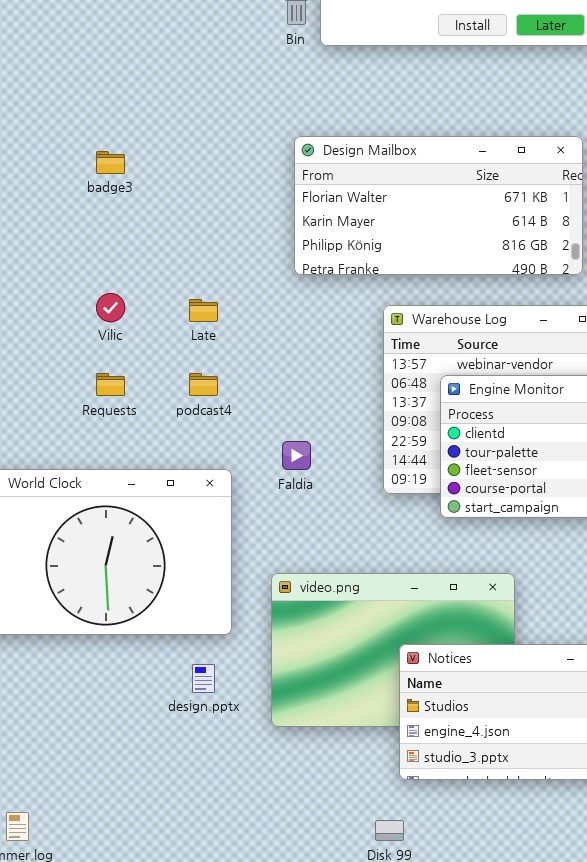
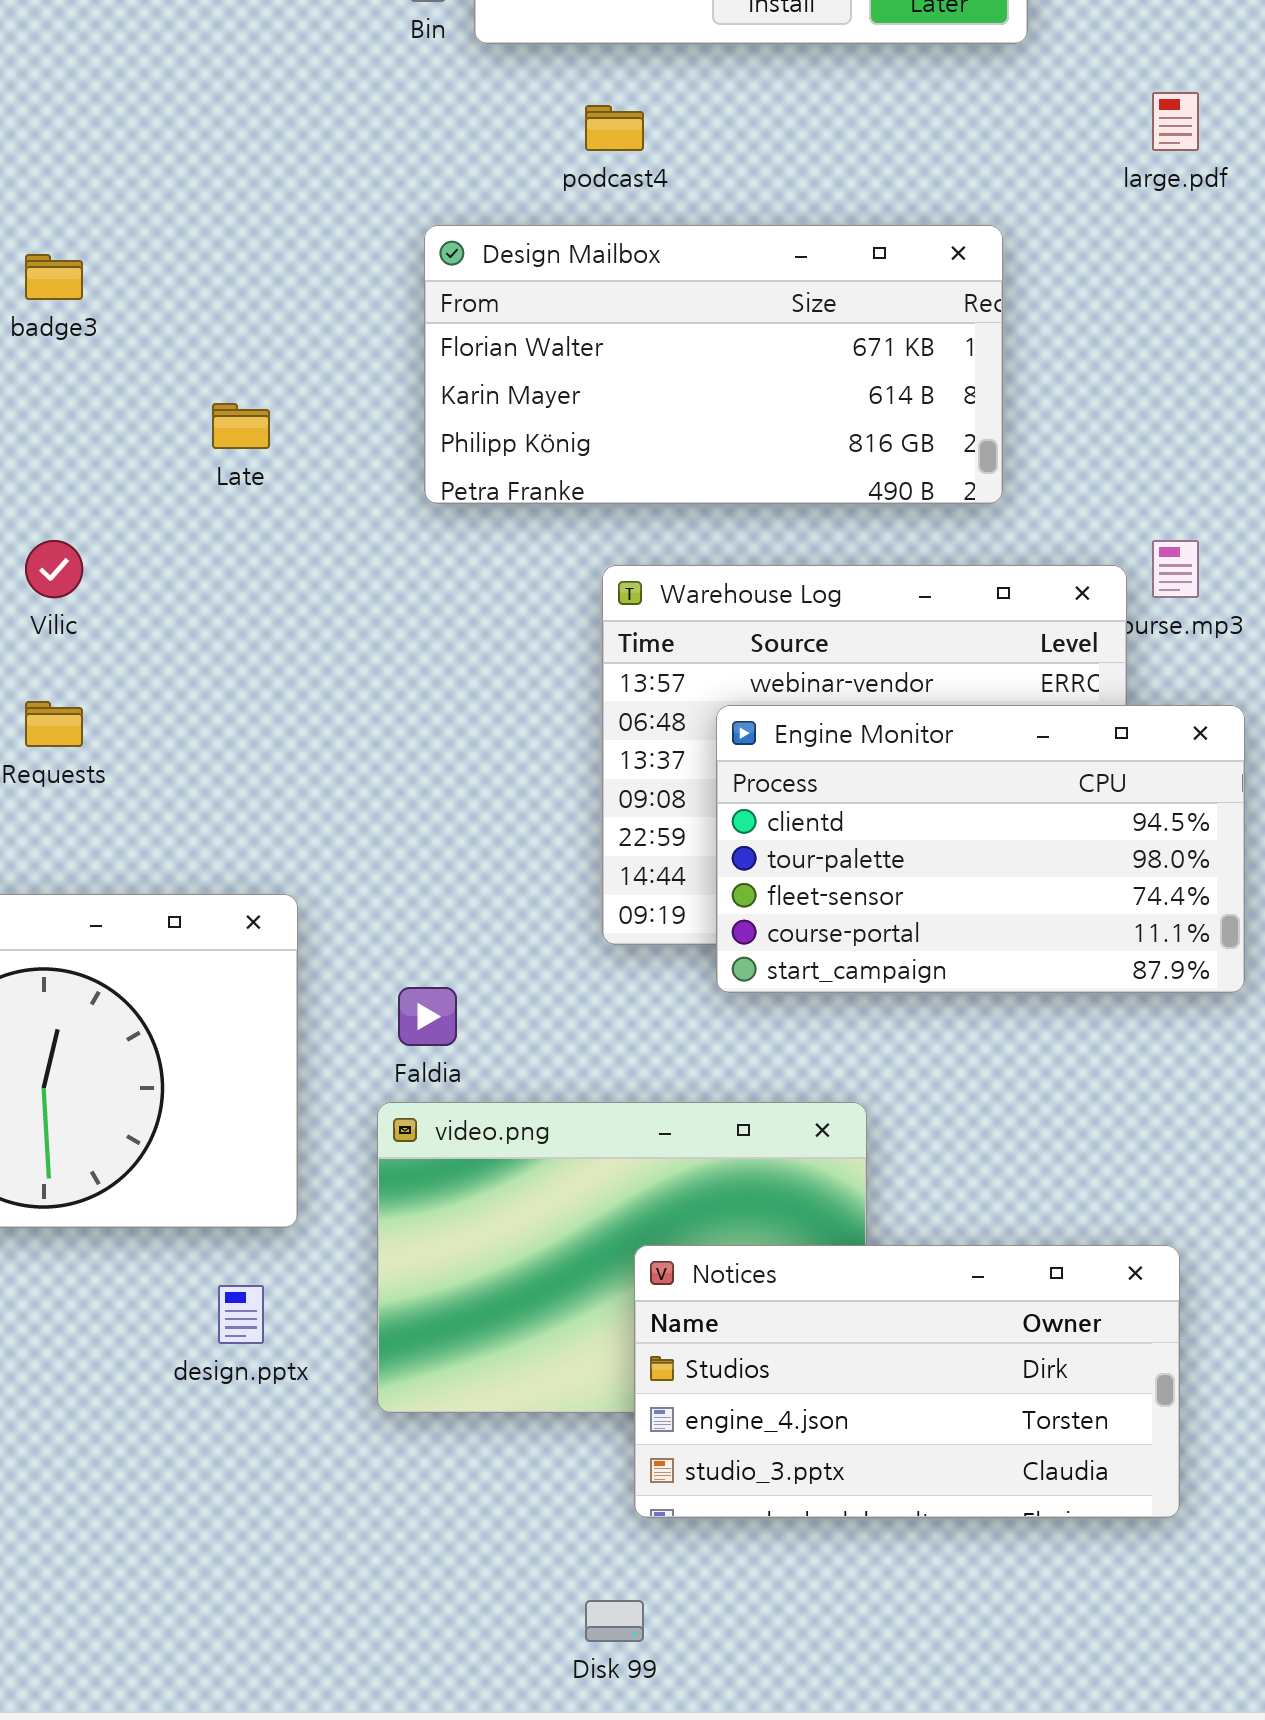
Late: [189,299,218,322] -> [212,403,270,449], moved
podcast4: [189,373,218,396] -> [585,105,644,151], moved
Faldia: [282,441,311,470] -> [398,987,457,1046], moved

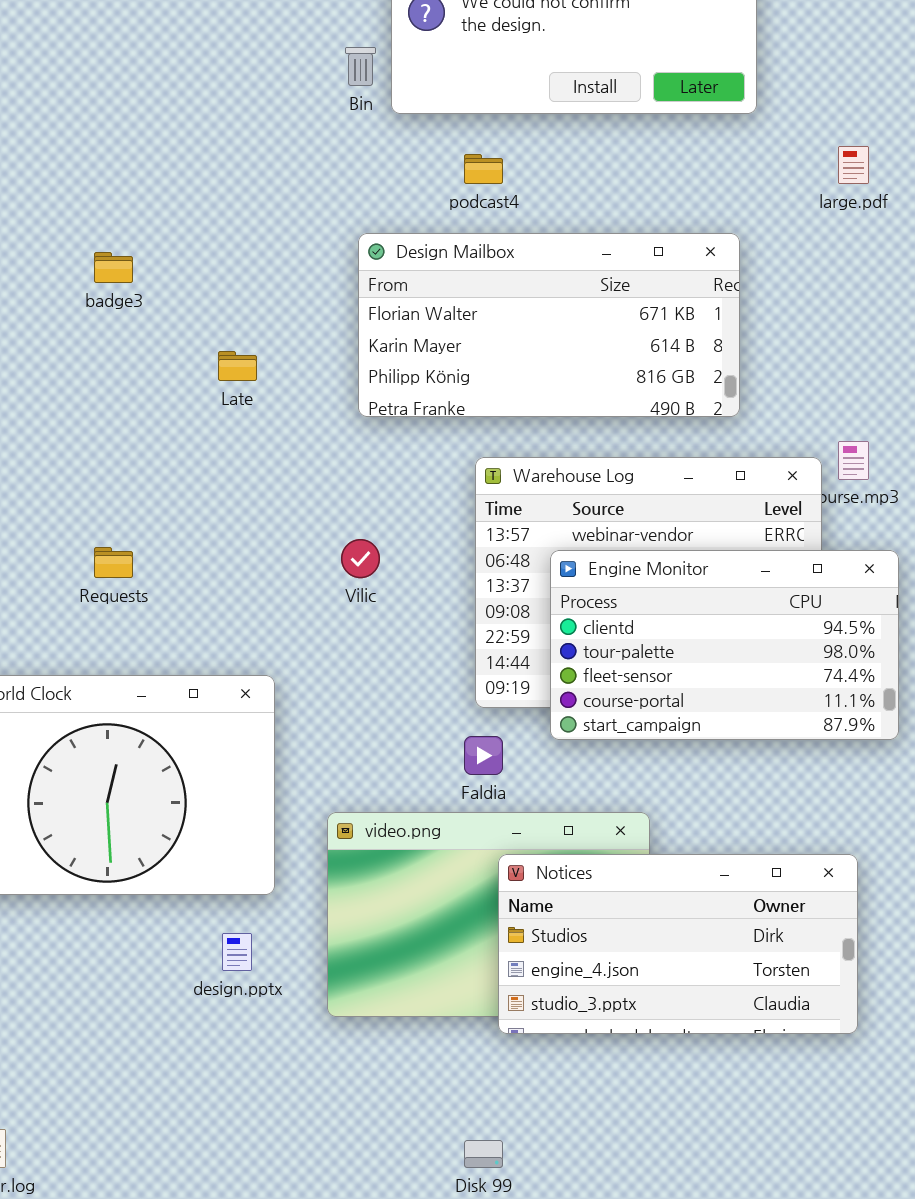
Vilic: [25,540,83,598] -> [341,539,380,578], moved
Faldia: [398,987,457,1046] -> [464,736,503,775], moved
Notices: [634,1245,1180,1518] -> [498,854,858,1034], moved

